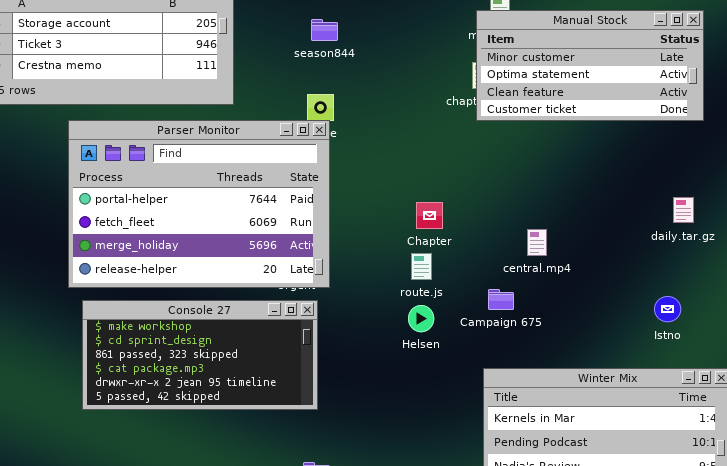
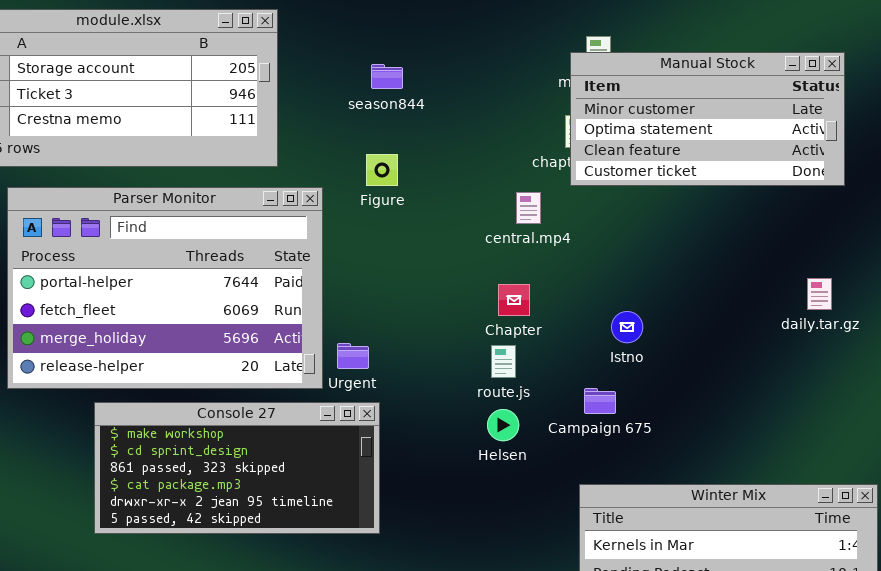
Parser Monitor: [68,120,330,288] -> [7,187,323,389], moved
central.mp4: [527,229,547,256] -> [516,192,541,224], moved
Istno: [654,296,681,322] -> [611,311,643,343], moved

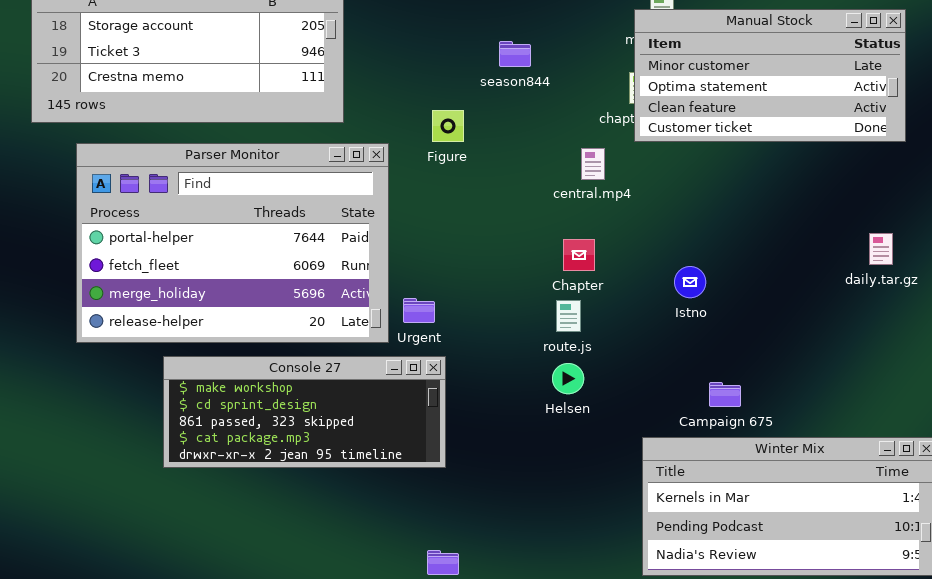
season844: [371,64,403,89] -> [499,41,531,67], moved
Campaign 675: [584,388,616,414] -> [709,382,741,407], moved
Console 27: [94,402,380,534] -> [163,356,446,468], resized

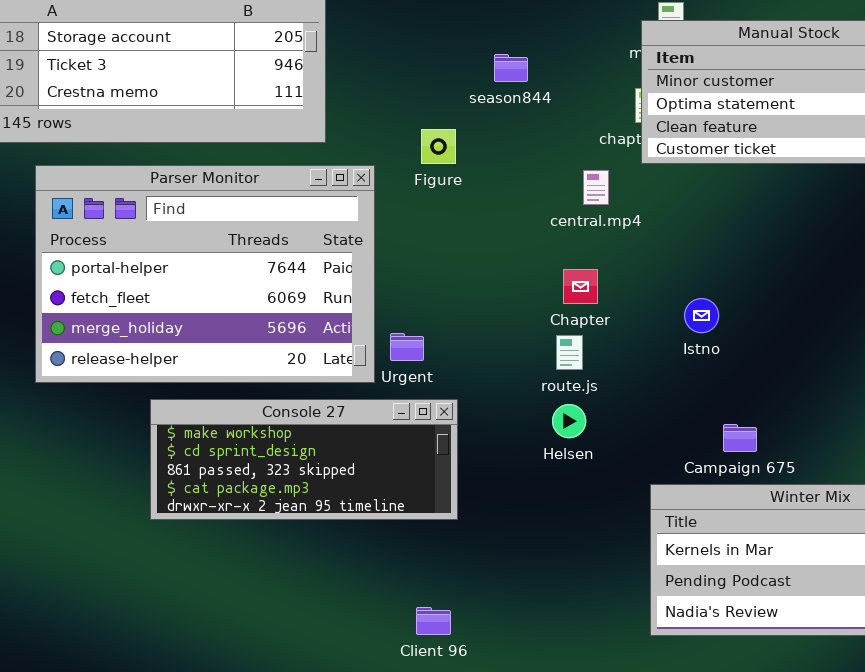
Console 27: [163,356,446,468] -> [150,399,458,520], moved

